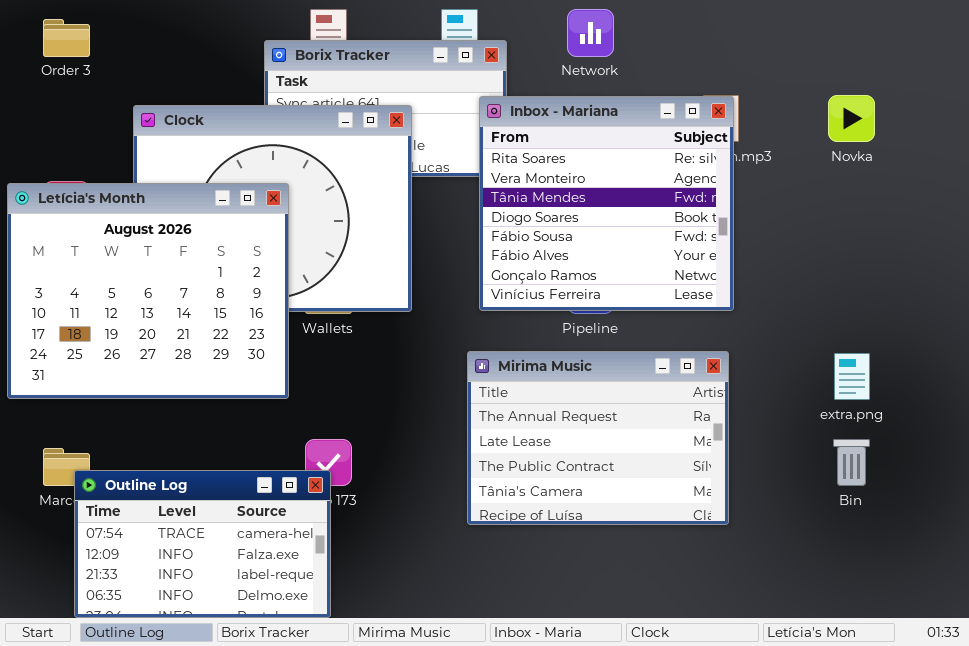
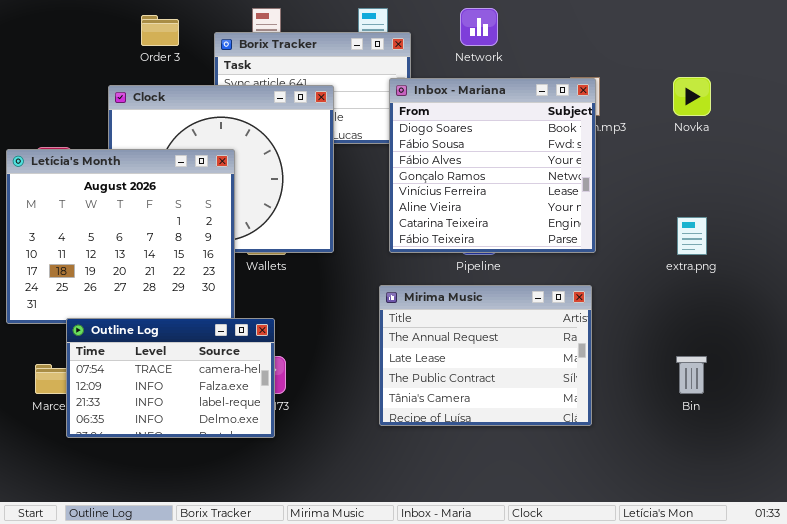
Order 3: [43,19,90,57] -> [141,15,179,46], moved
Inbox - Mariana: [479,96,734,311] -> [389,78,596,253], scrolled down 3 rows
extra.png: [834,353,870,400] -> [677,217,707,255], moved
Outline Log: [74,470,331,618] -> [66,318,275,438], moved

